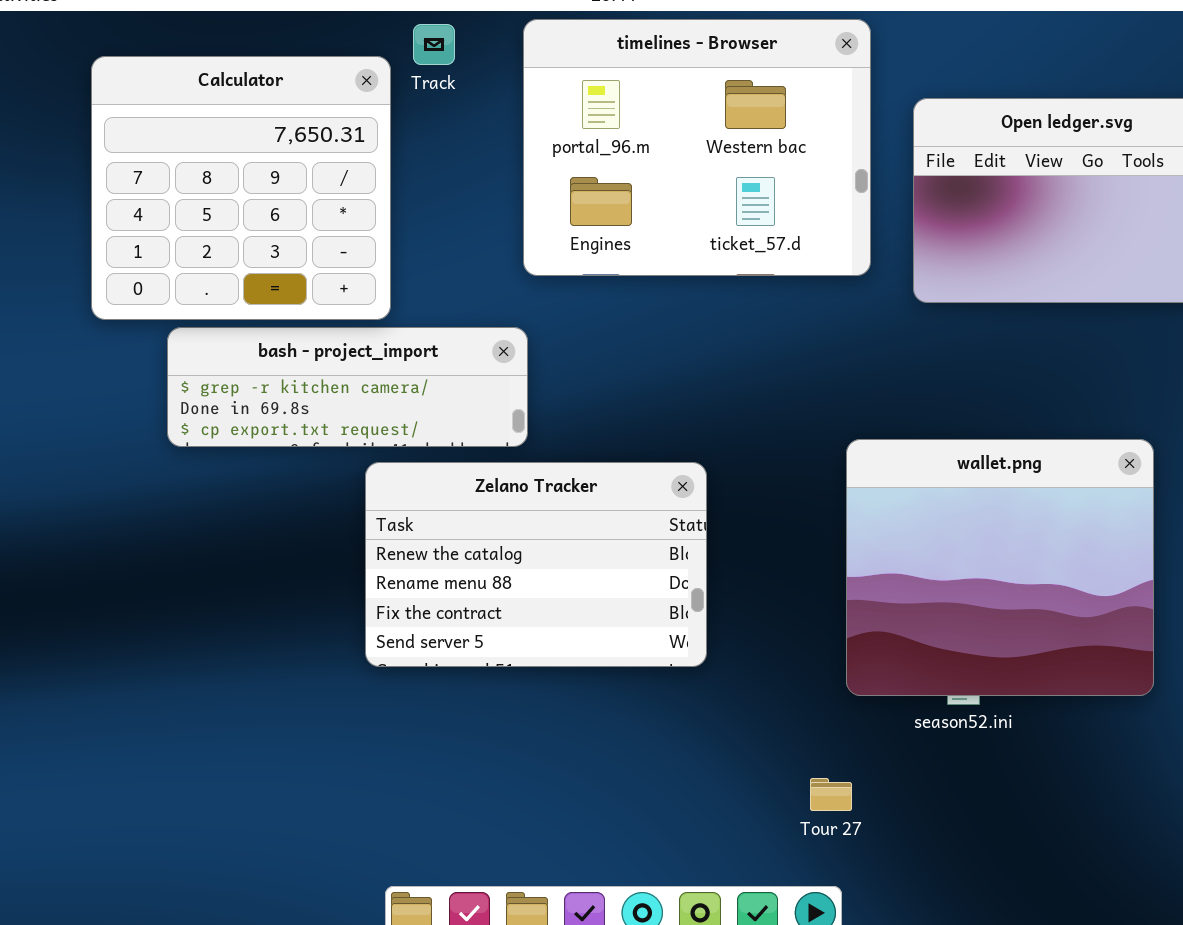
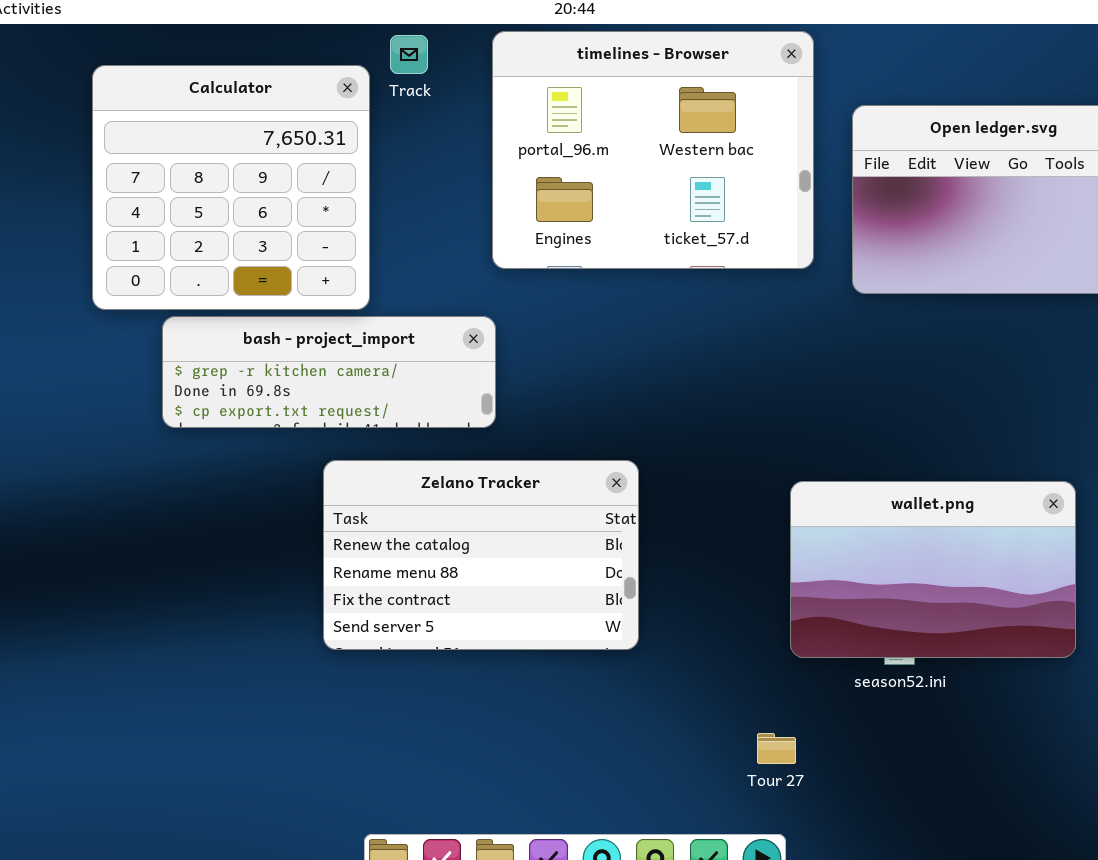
wallet.png: [846,439,1154,696] -> [790,481,1076,658], resized
Zelano Tracker: [365,462,707,667] -> [323,460,639,650], moved

